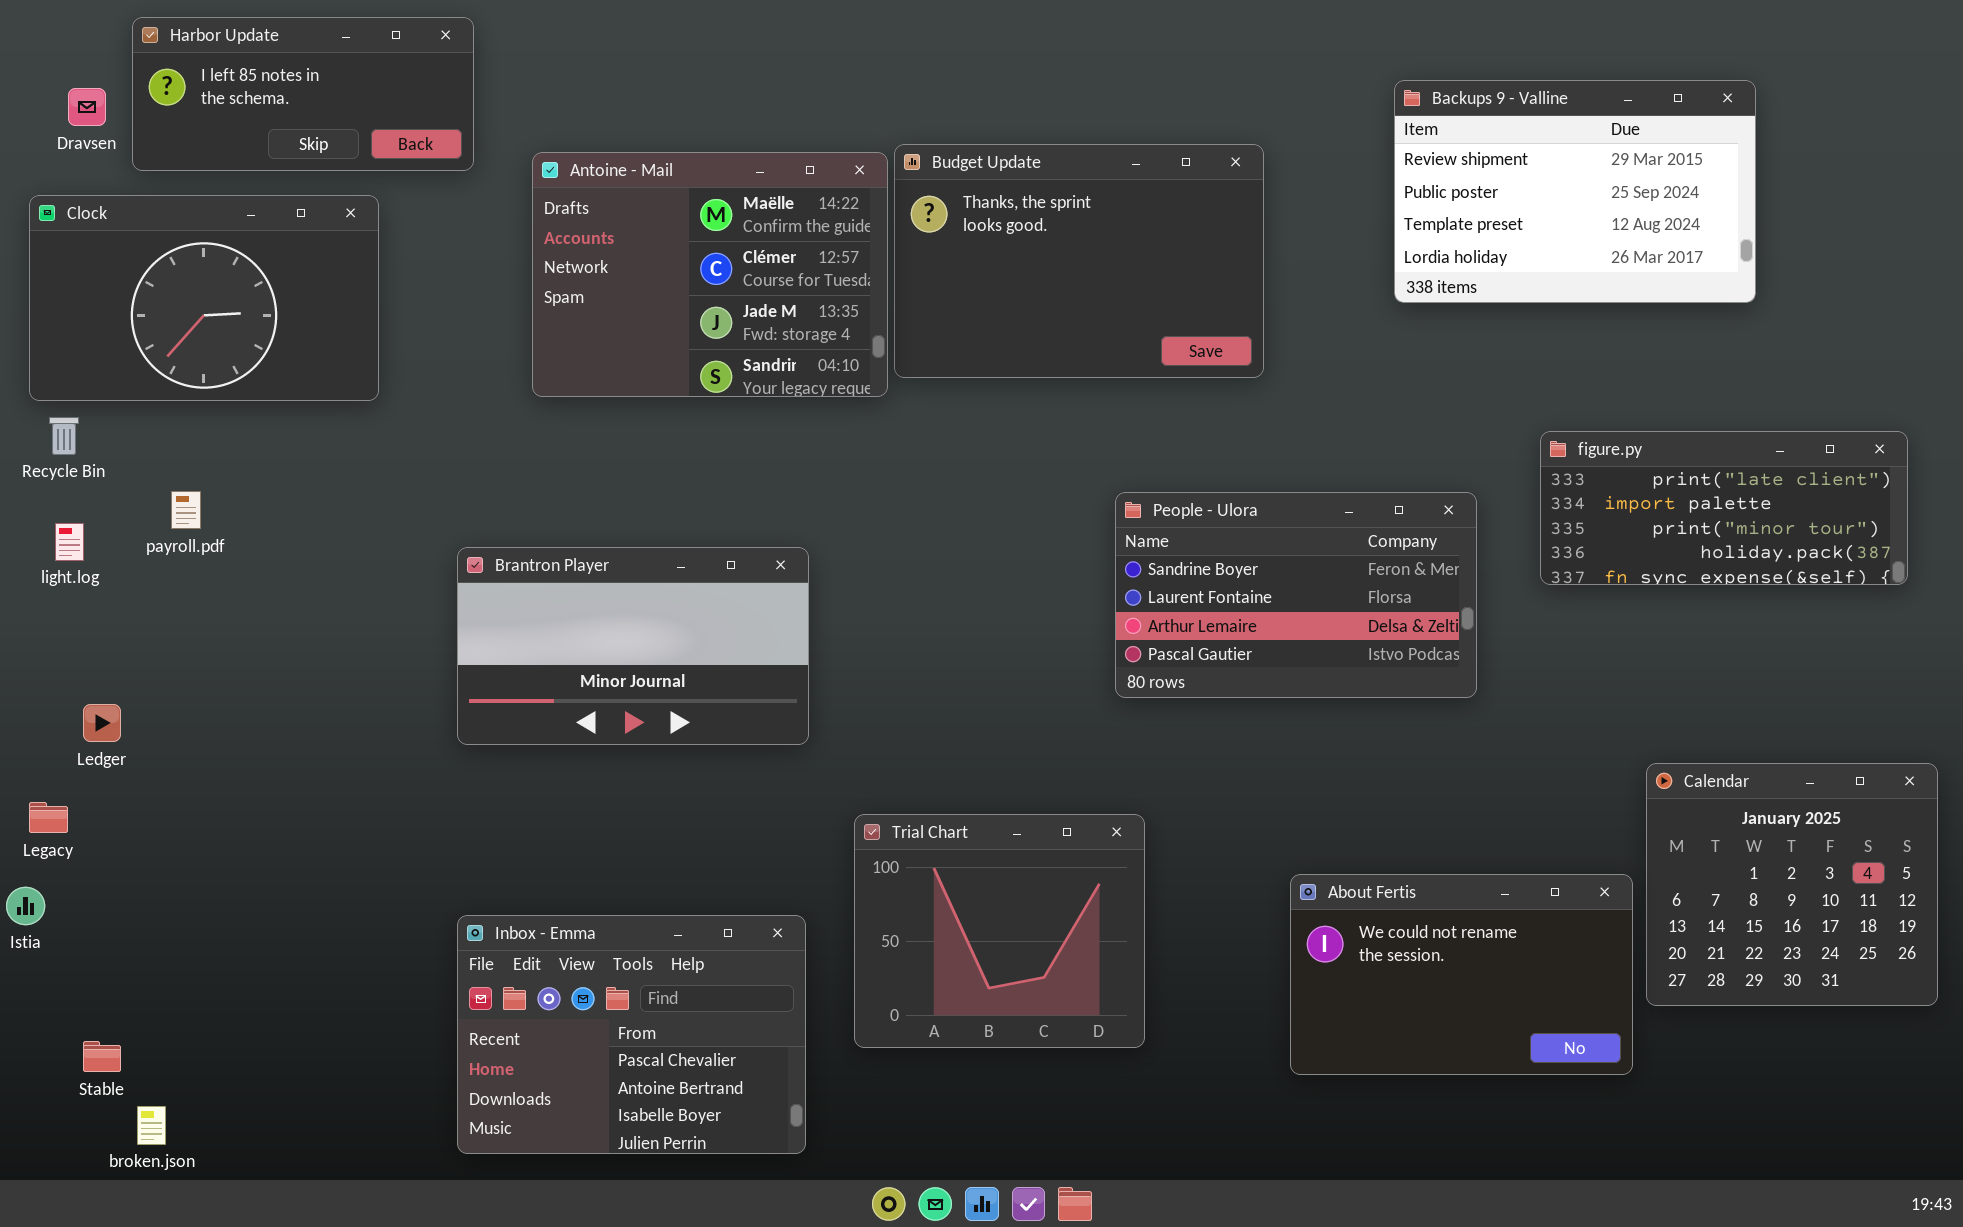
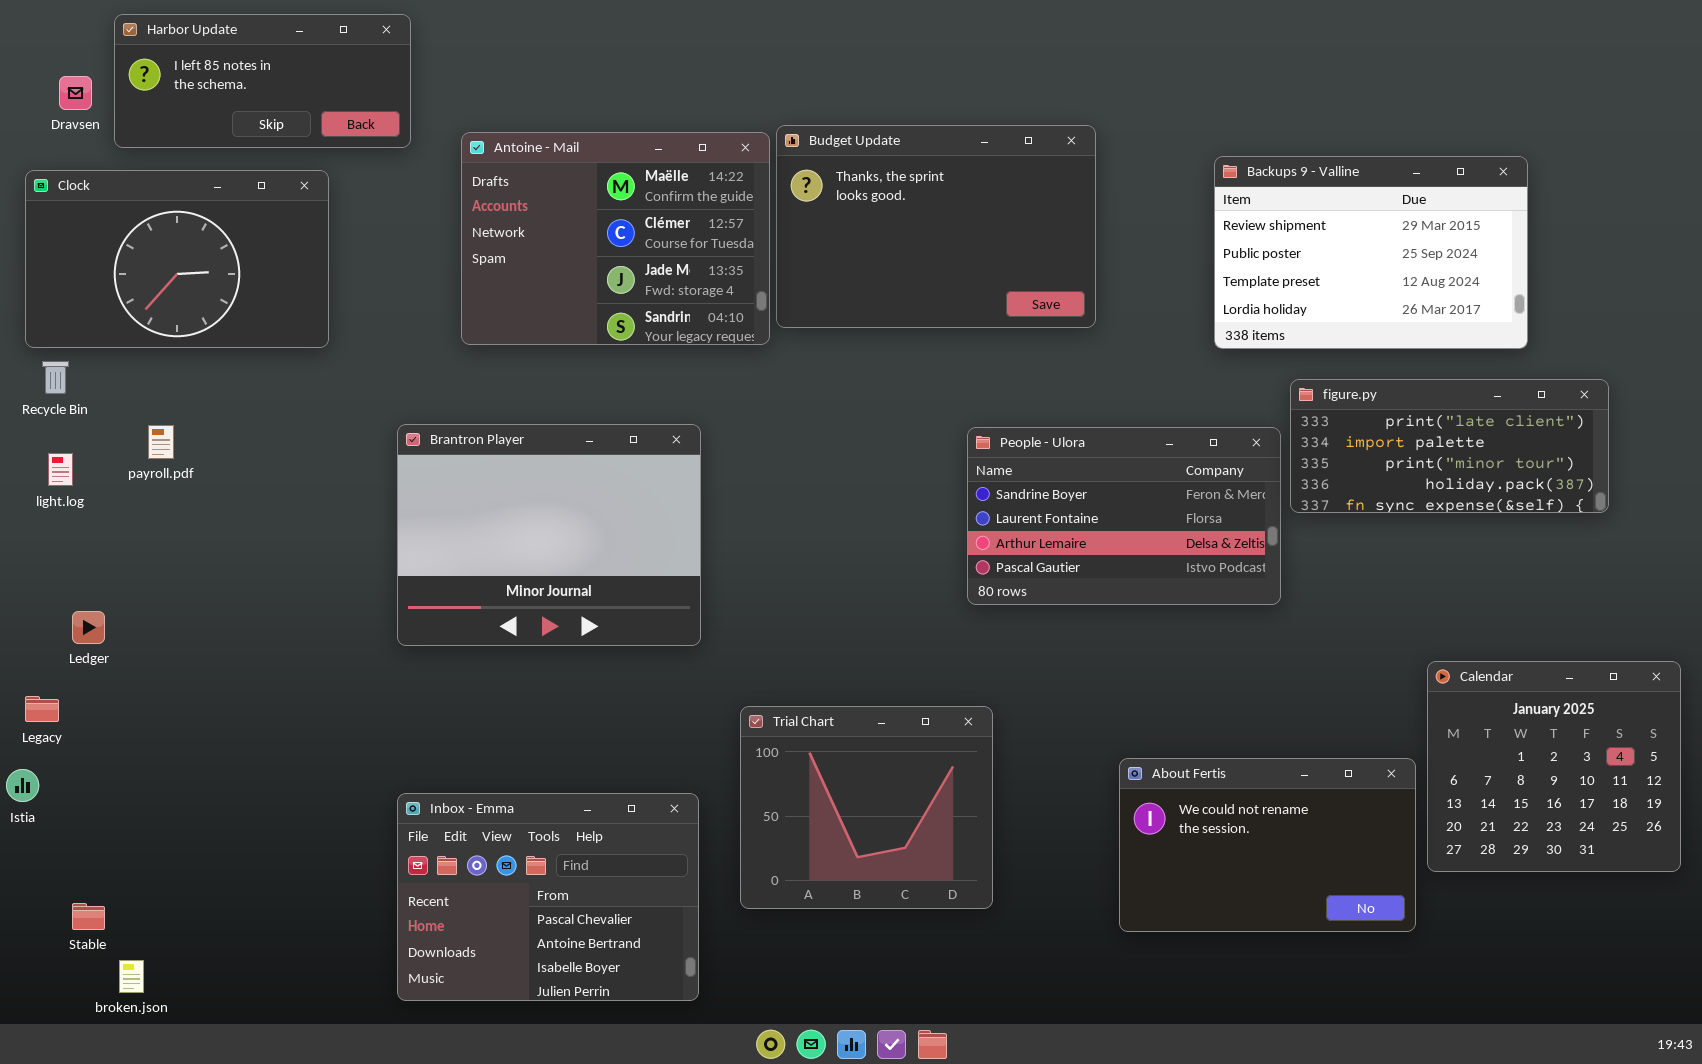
Backups 9 - Valline: [1394,80,1756,303] -> [1214,156,1528,349], moved
figure.py: [1540,431,1908,585] -> [1290,379,1609,513], moved
Brantron Player: [457,547,809,745] -> [397,424,701,646], resized

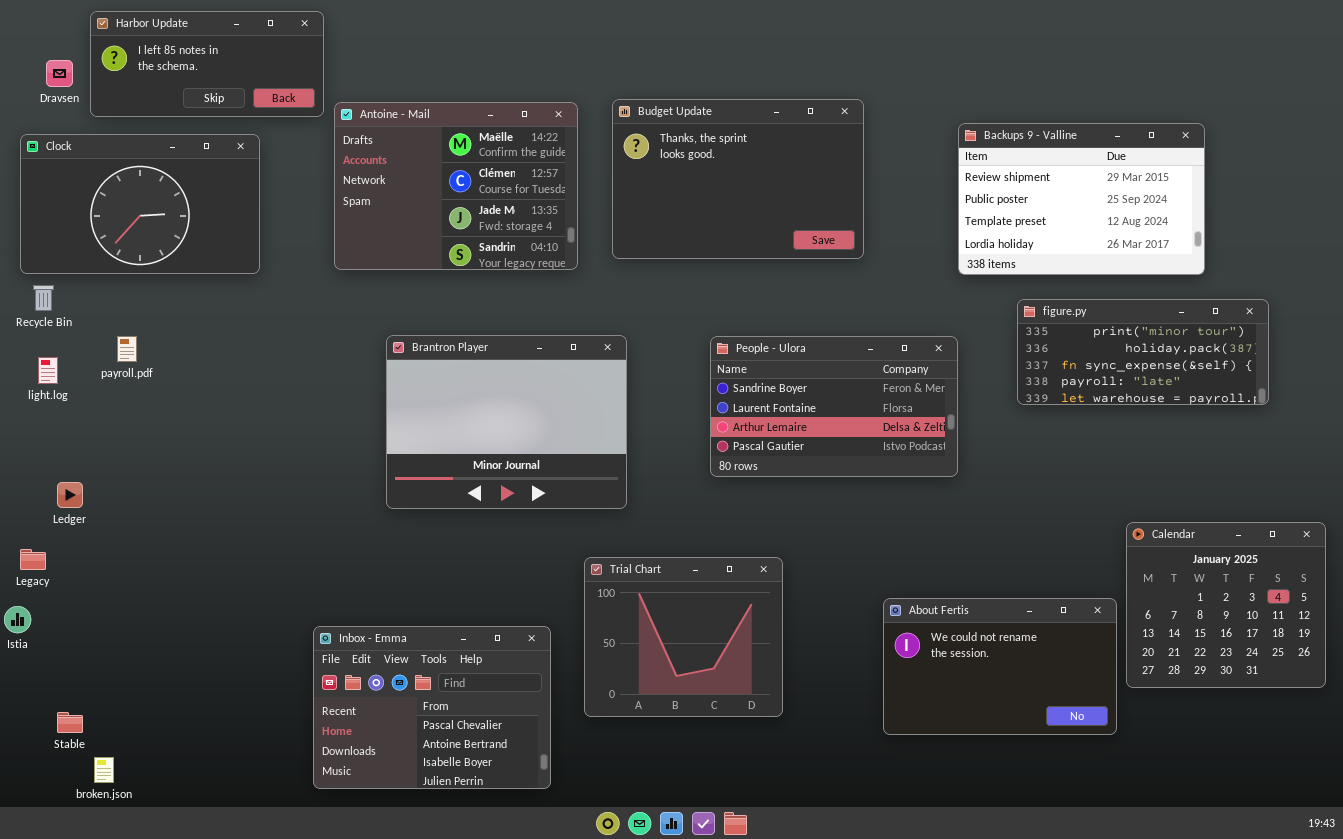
Antoine - Mail: [461,132,770,345] -> [334,102,578,270], moved
figure.py: [1290,379,1609,513] -> [1017,299,1269,405], scrolled down 2 rows
Brantron Player: [397,424,701,646] -> [386,335,627,509], moved
People - Ulora: [967,427,1281,605] -> [710,336,958,477], moved

